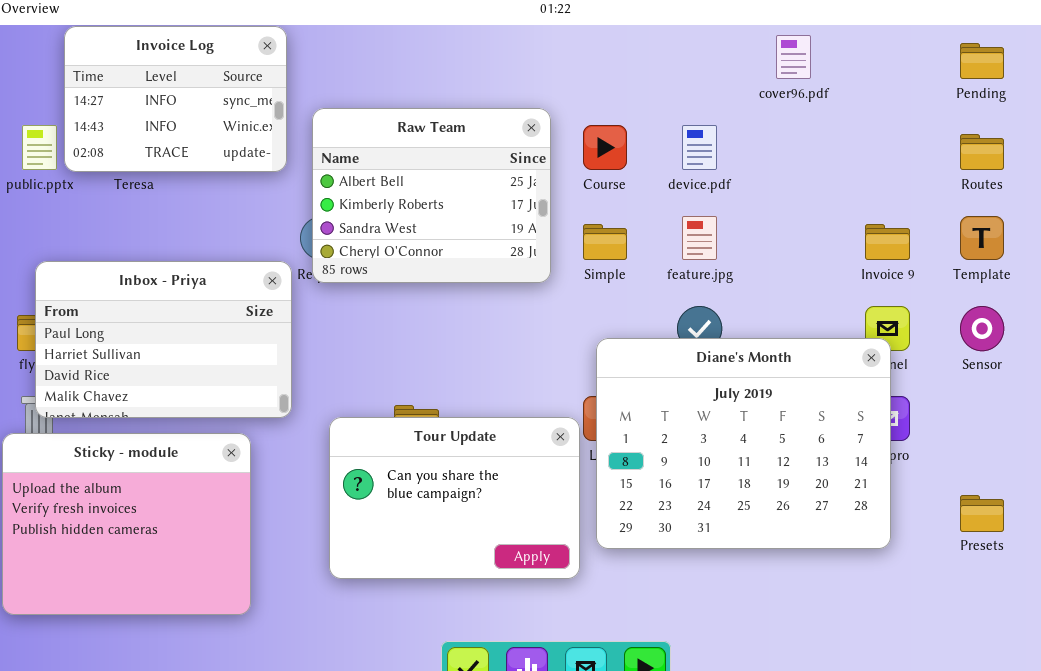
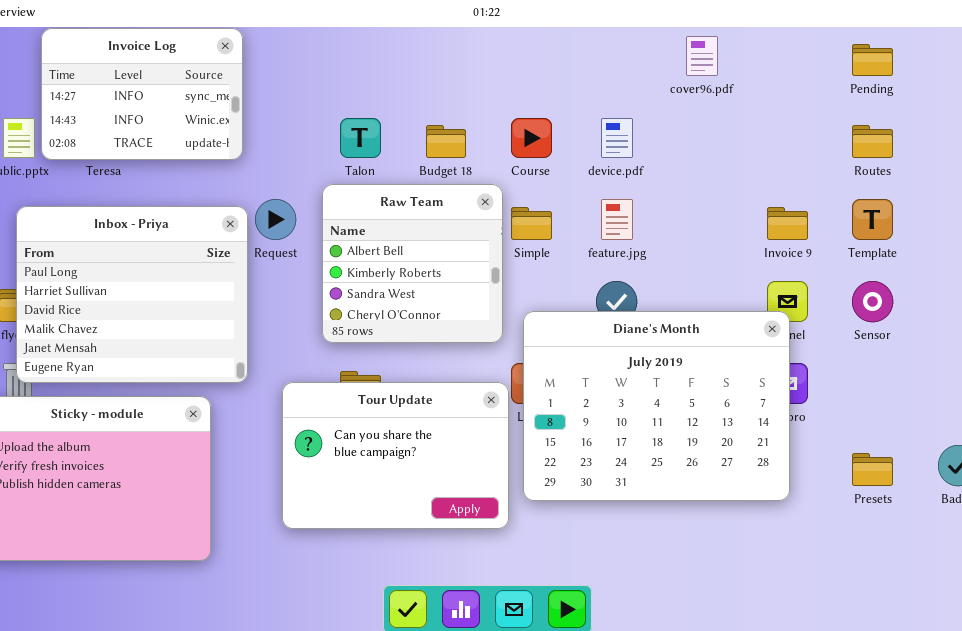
Raw Team: [312,108,551,283] -> [322,184,503,343], moved, resized
Inbox - Priya: [35,261,292,418] -> [16,206,248,383], resized

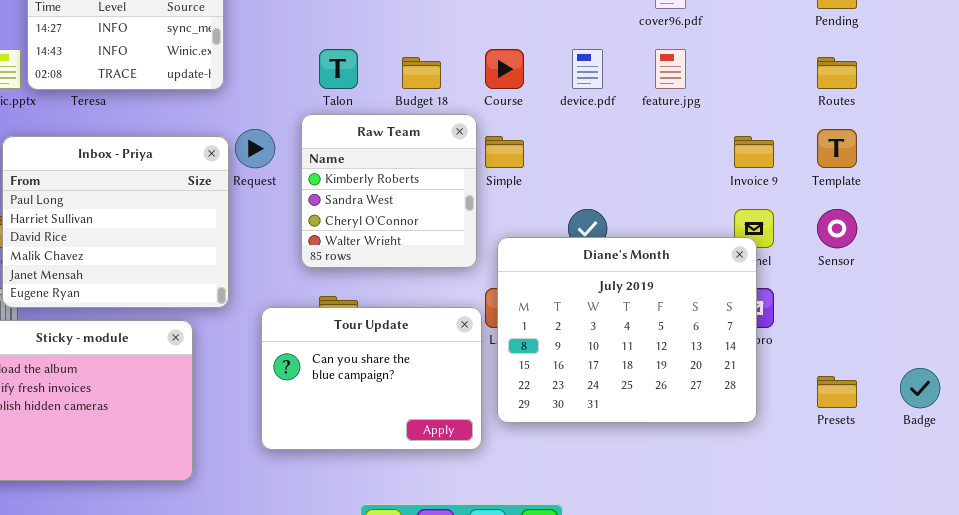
Raw Team: [322,184,503,343] -> [301,114,477,268], scrolled down 1 row
feature.jpg: [601,199,633,240] -> [655,49,686,89], moved

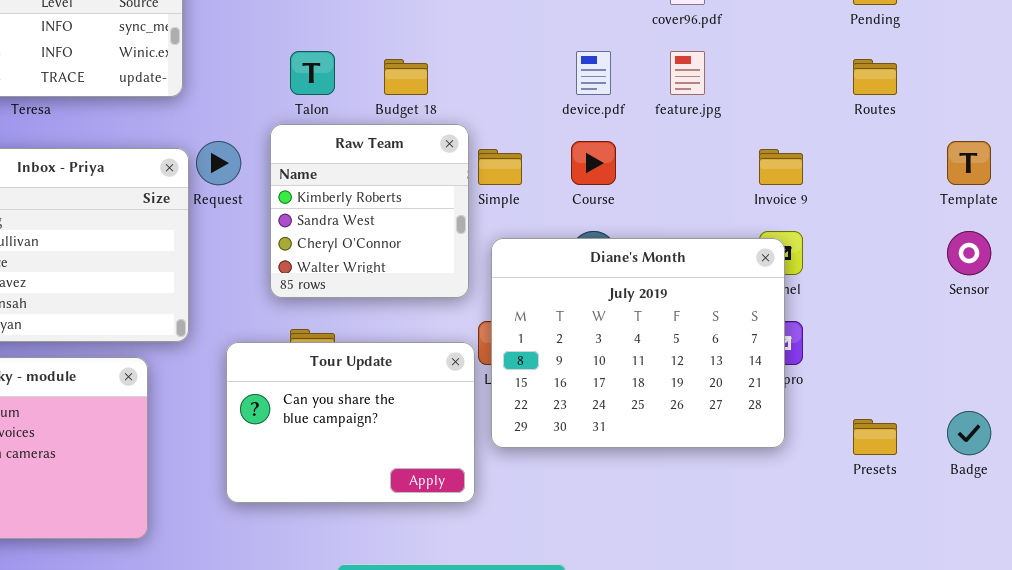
Course: [485,49,524,89] -> [571,141,616,185], moved
Template: [817,129,857,168] -> [947,141,991,185], moved
Sensor: [817,209,857,248] -> [947,231,991,275], moved
Diane's Month: [497,237,757,423] -> [491,238,785,448], moved

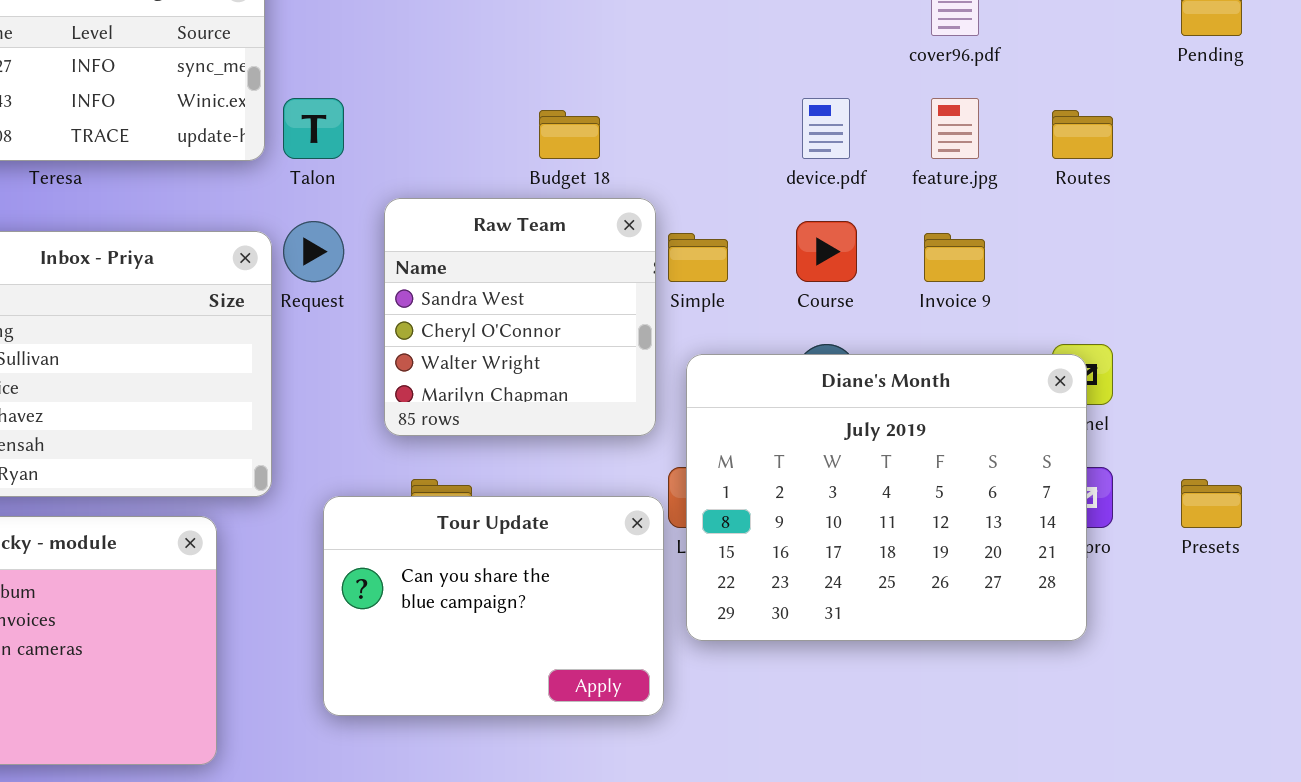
Talon: [290,51,335,95] -> [283,98,344,159], moved
Routes: [853,59,897,95] -> [1052,110,1113,159], moved
Raw Team: [270,124,469,298] -> [384,198,656,436], scrolled down 1 row
Invoice 9: [759,149,803,185] -> [924,233,985,282], moved
Presets: [853,419,897,455] -> [1181,479,1242,528], moved

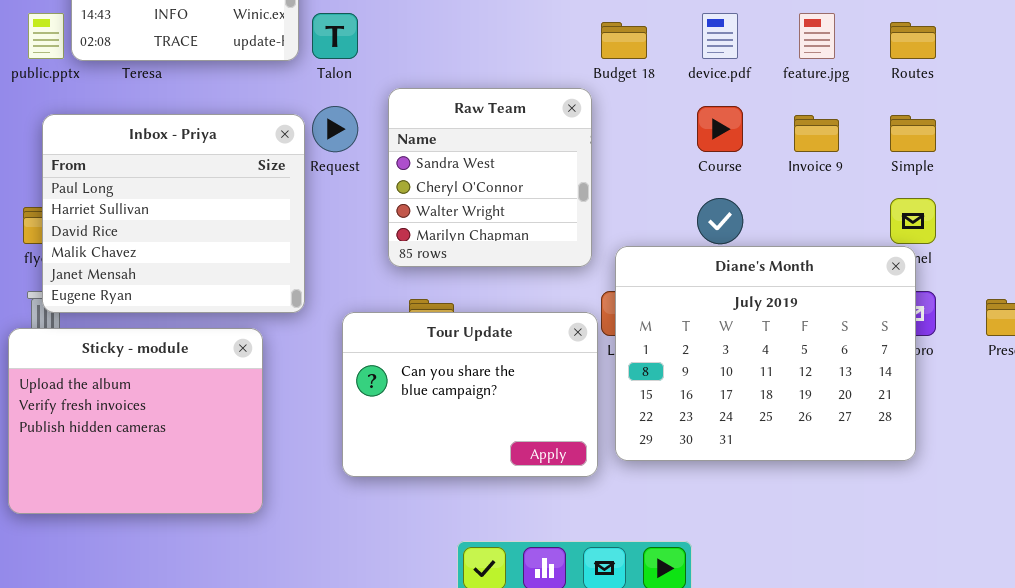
Budget 18: [539,110,600,159] -> [601,22,647,59], moved
Simple: [668,233,728,282] -> [890,115,936,152], moved
Diane's Month: [686,354,1087,641] -> [615,246,916,461], moved

